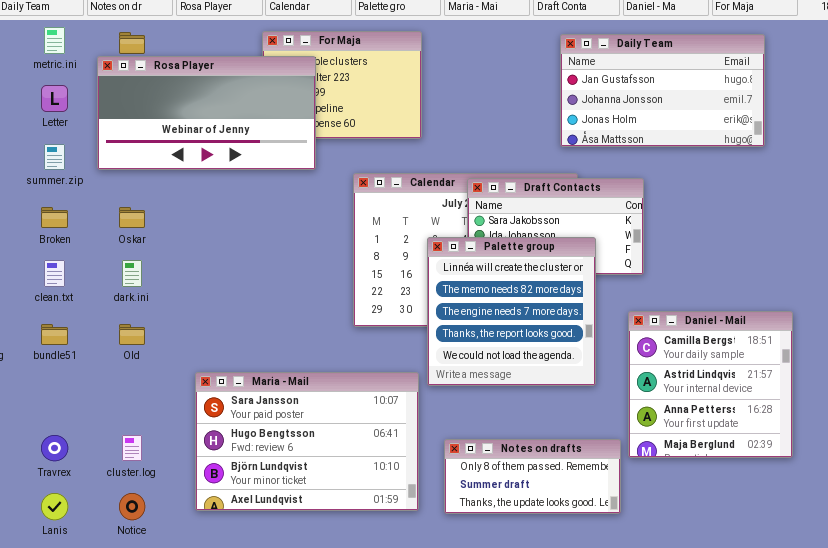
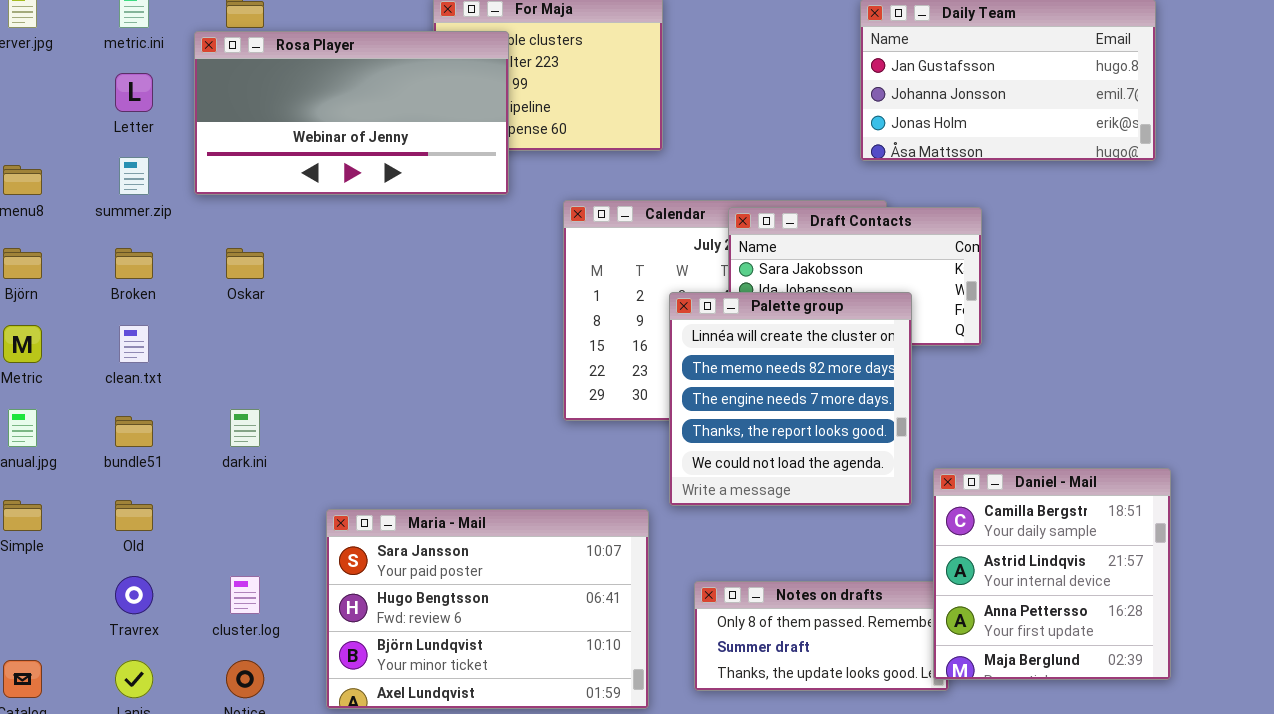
dark.ini: [122,260,142,287] -> [230,409,260,447], moved
Daniel - Mail: [628,311,793,458] -> [933,468,1171,680], moved
Old: [119,324,145,345] -> [115,500,153,531], moved
Maria - Mail: [195,372,419,511] -> [326,509,649,709], moved

